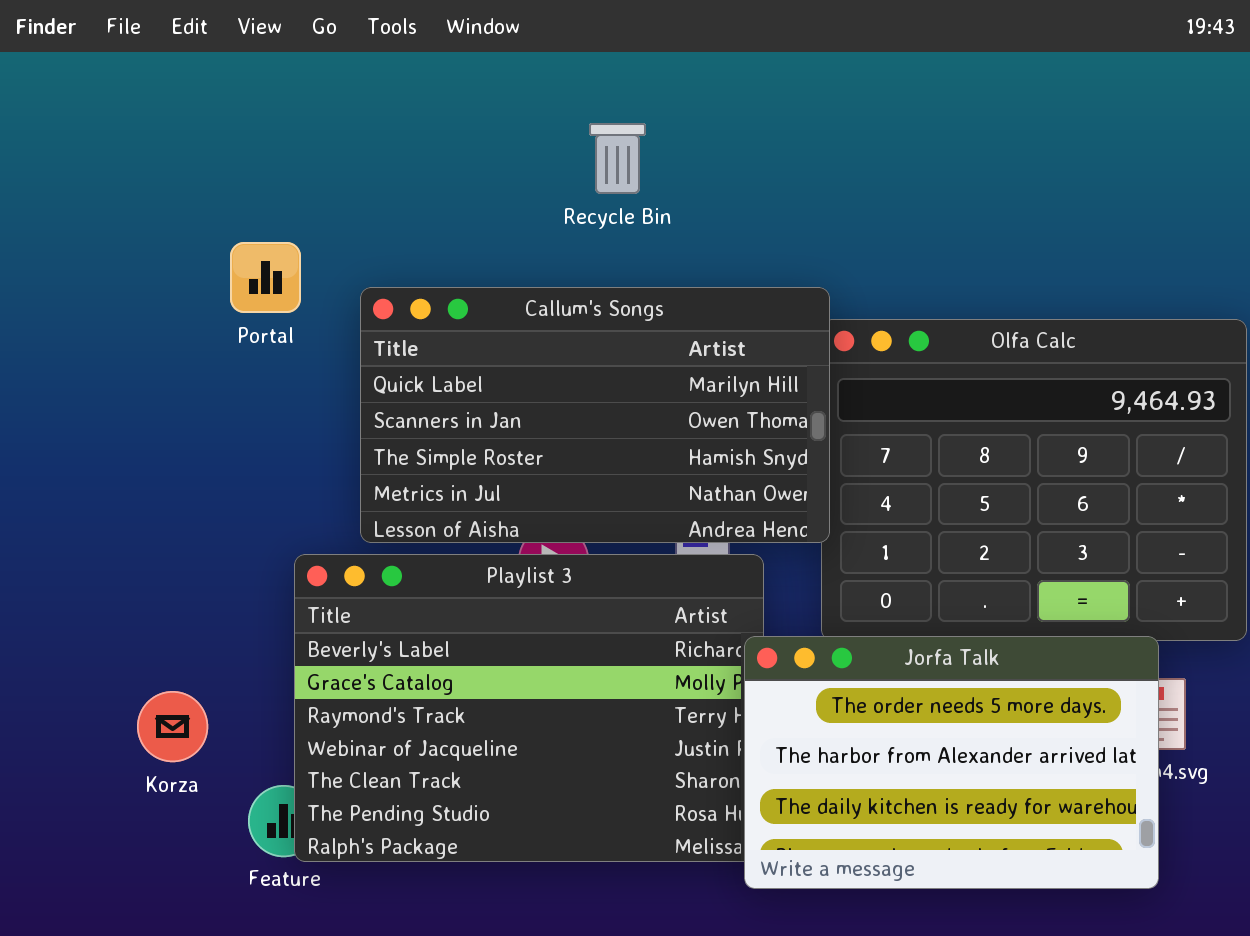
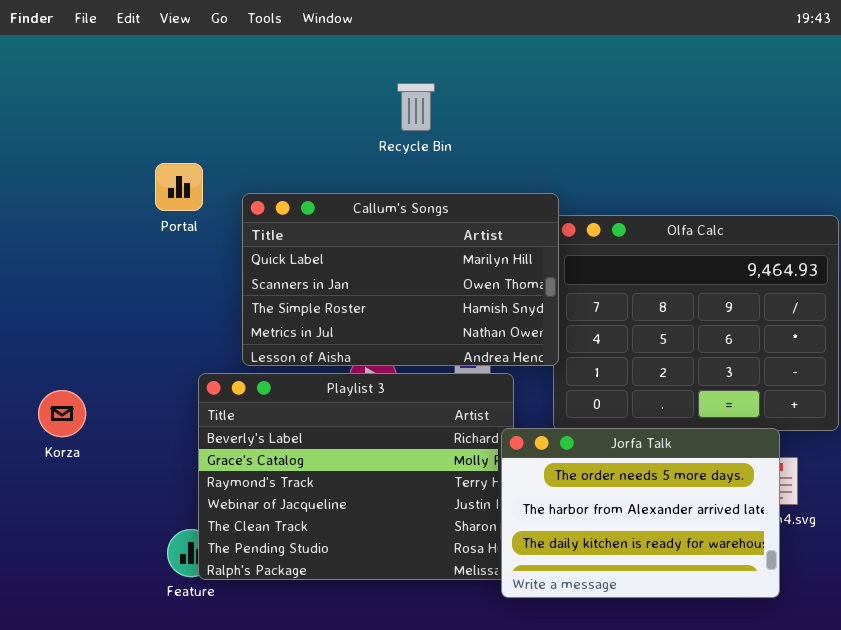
Korza: [137,691,208,762] -> [38,390,86,437], moved

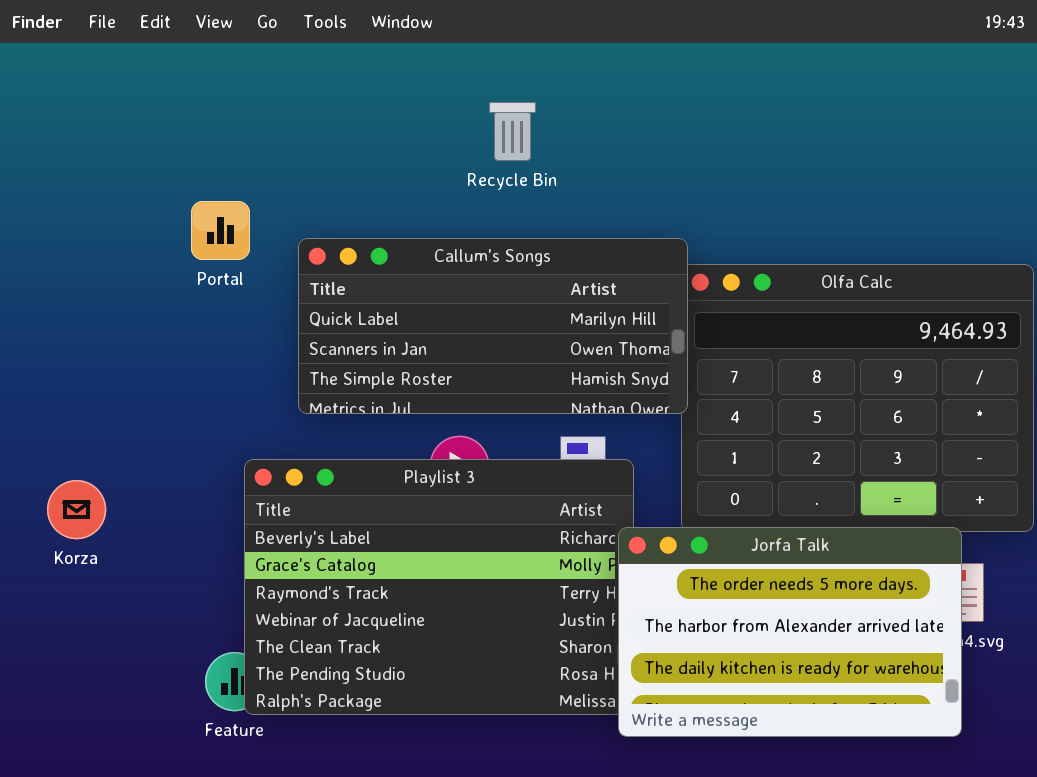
Callum's Songs: [242,193,559,366] -> [298,238,688,414], resized

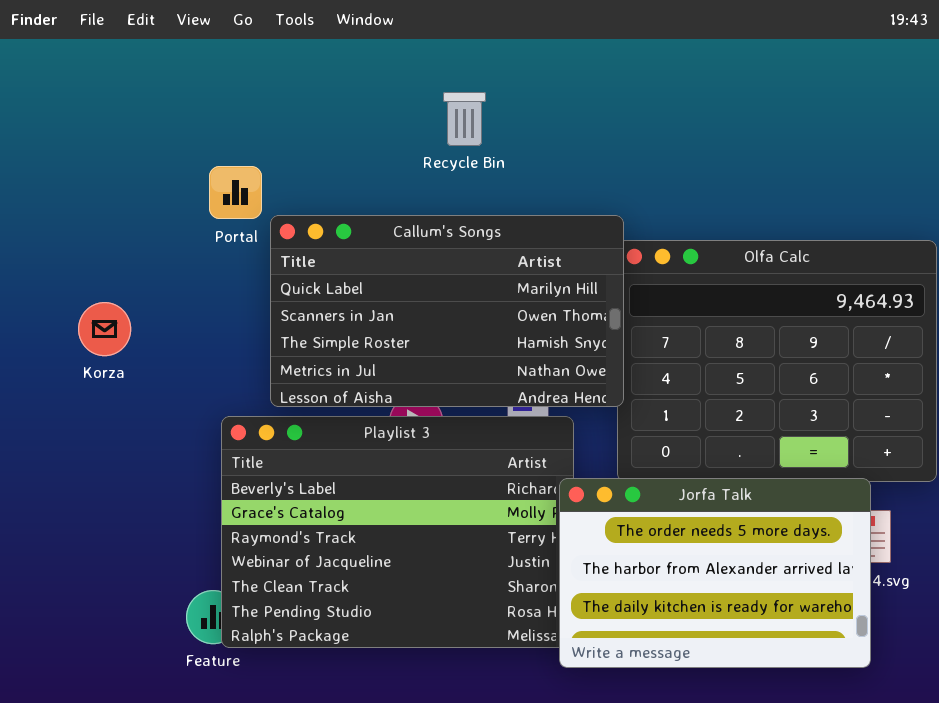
Portal: [191,201,250,260] -> [209,166,262,219], moved
Callum's Songs: [298,238,688,414] -> [270,215,624,407], resized
Korza: [47,480,106,539] -> [78,302,131,356], moved

